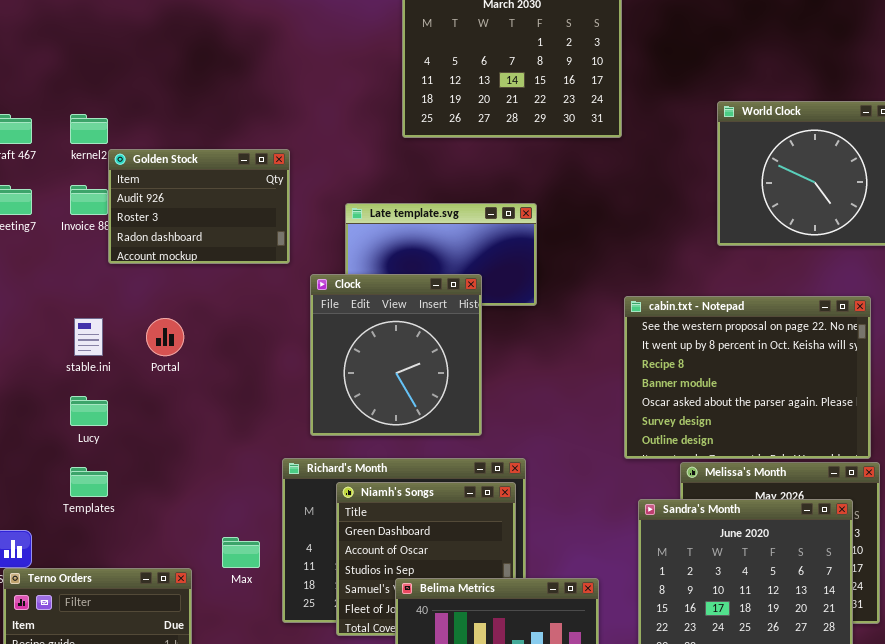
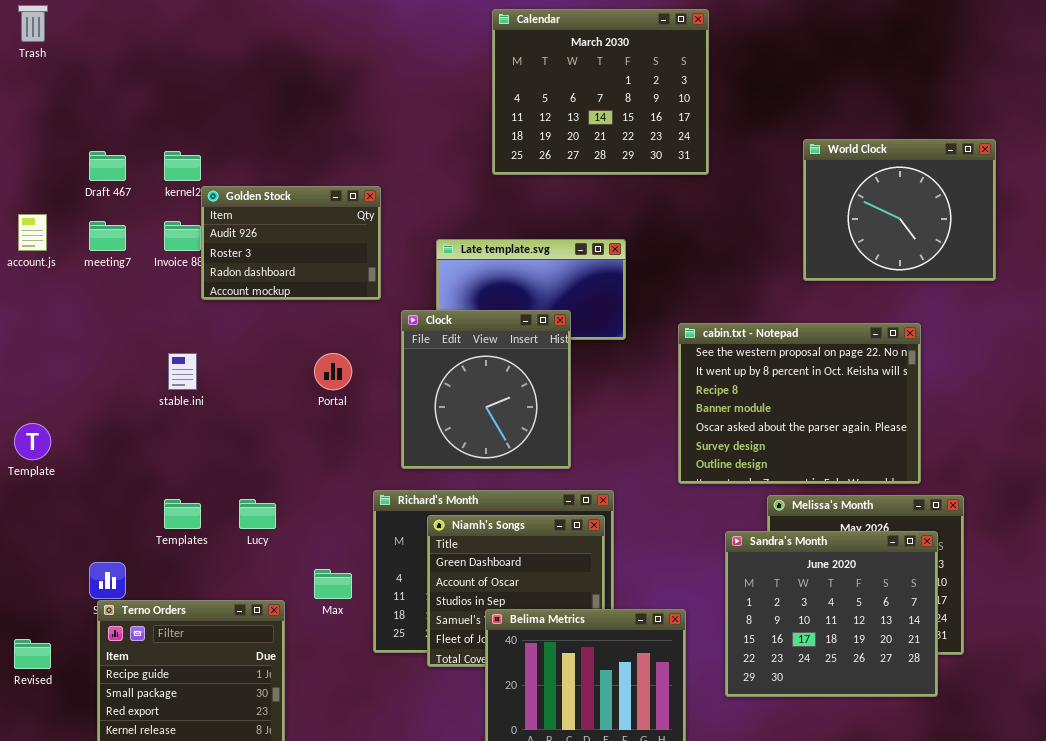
cabin.txt - Notepad: [624,296,871,459] -> [678,323,921,484], moved
Portal: [146,318,184,356] -> [314,353,352,390], moved
Lucy: [70,396,108,426] -> [239,499,276,529], moved

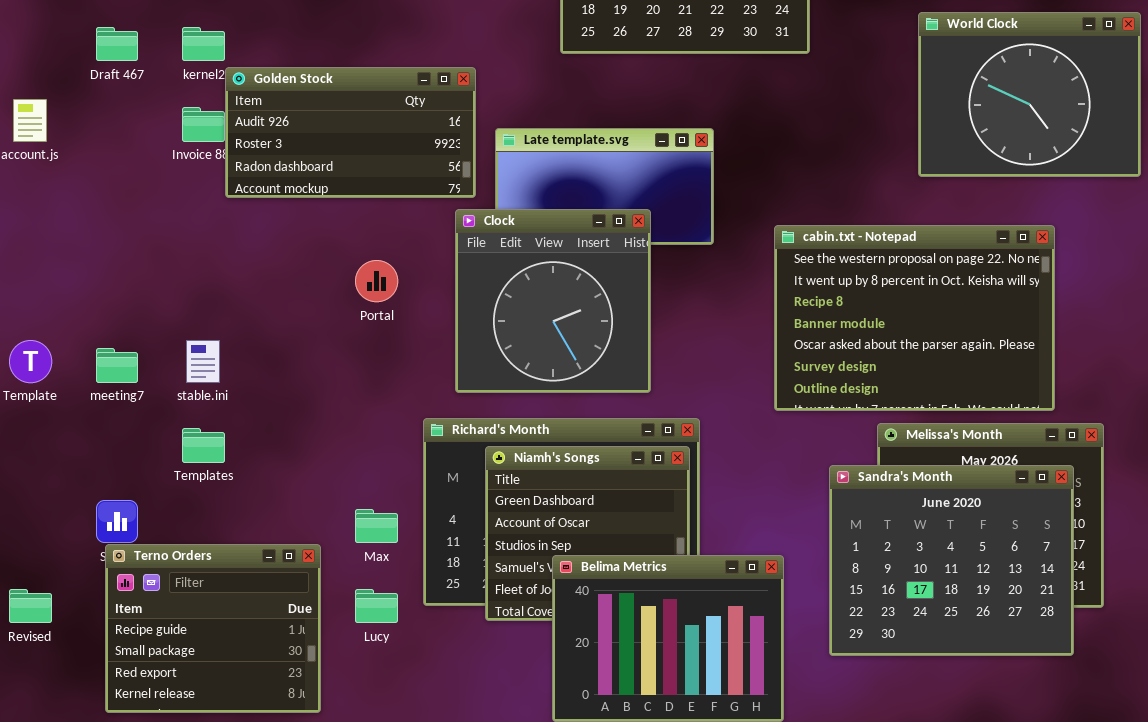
Golden Stock: [201,186,381,300] -> [225,67,476,198], resized
meeting7: [89,221,126,251] -> [96,348,138,383], moved
stable.ini: [168,353,197,390] -> [186,340,220,383], moved
Lucy: [239,499,276,529] -> [355,589,398,623], moved

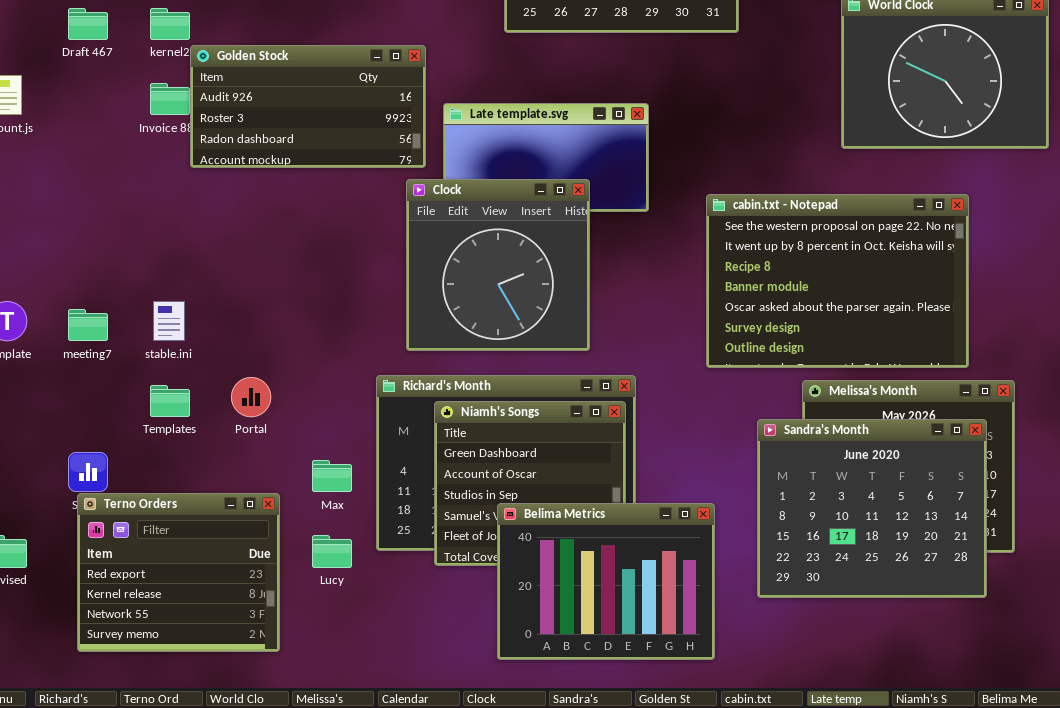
Portal: [355,260,398,302] -> [231,377,271,417], moved
Terno Orders: [105,544,321,713] -> [77,493,280,652], scrolled down 2 rows

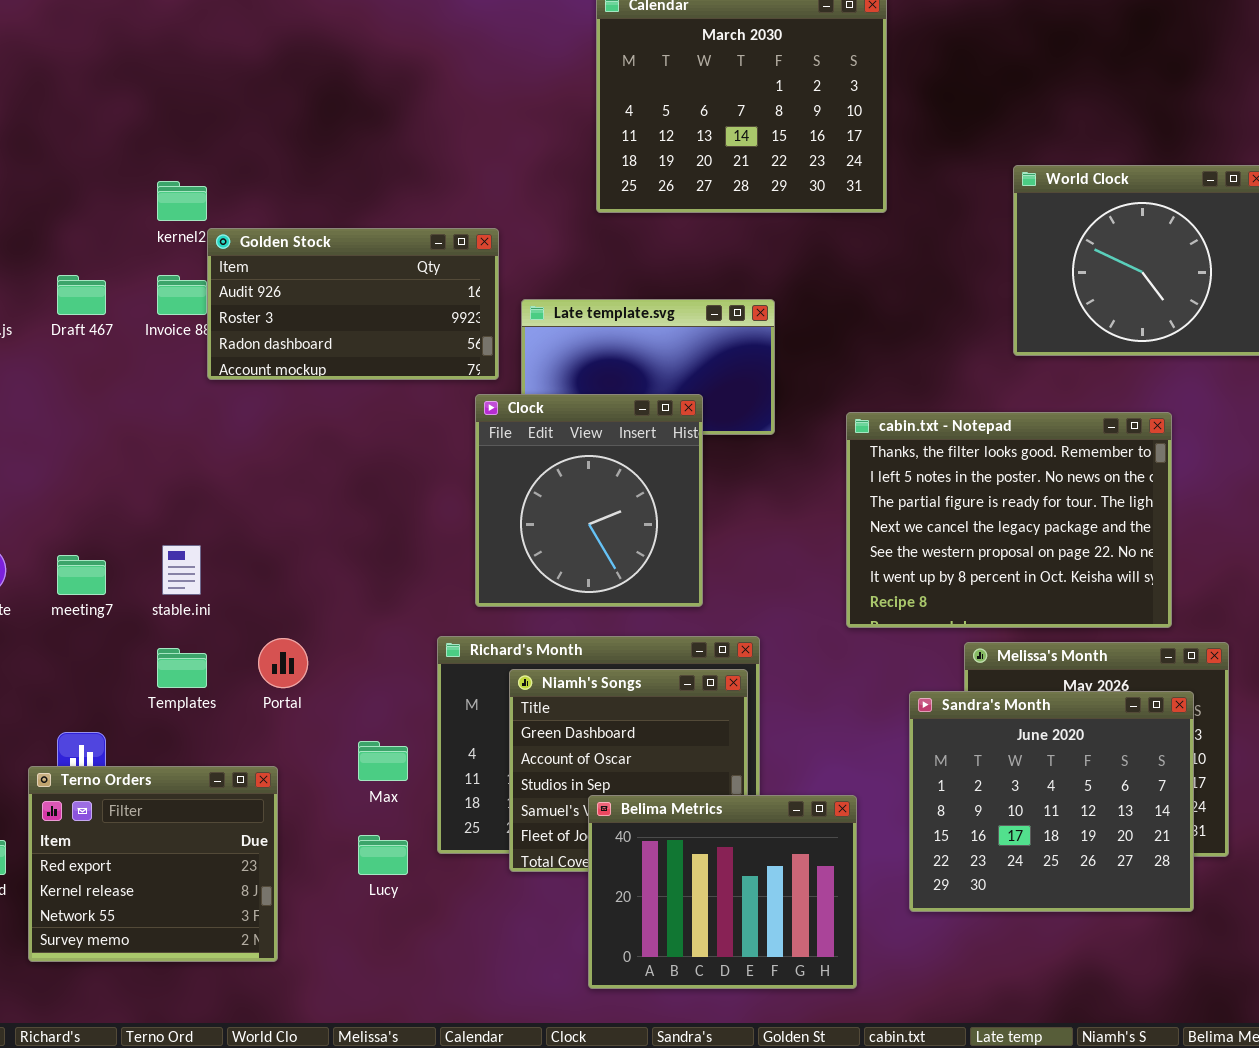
Draft 467: [68,8,108,40] -> [57,275,106,315], moved
cabin.txt - Notepad: [706,194,969,368] -> [846,412,1172,628], scrolled up 4 rows
Terno Orders: [77,493,280,652] -> [28,766,278,962], moved

